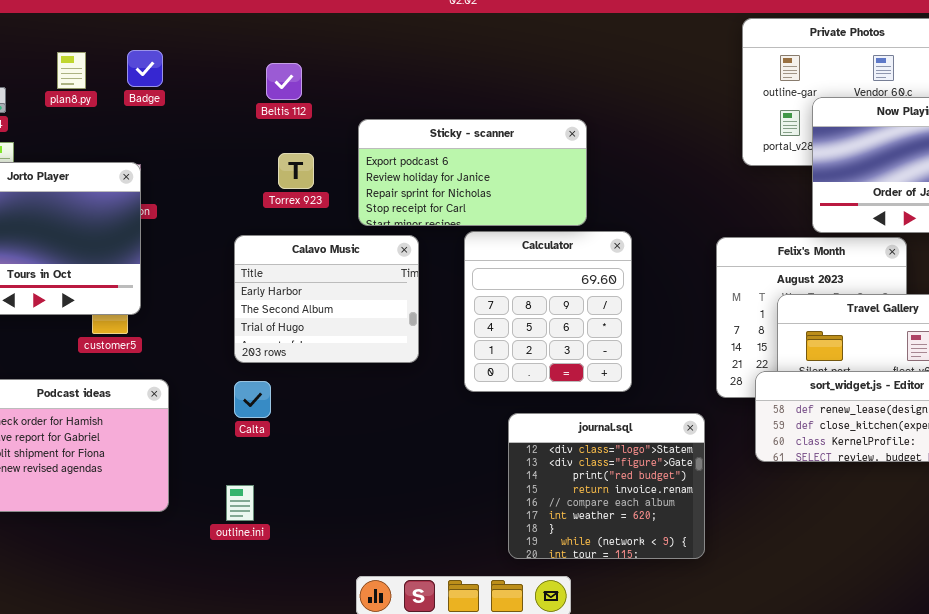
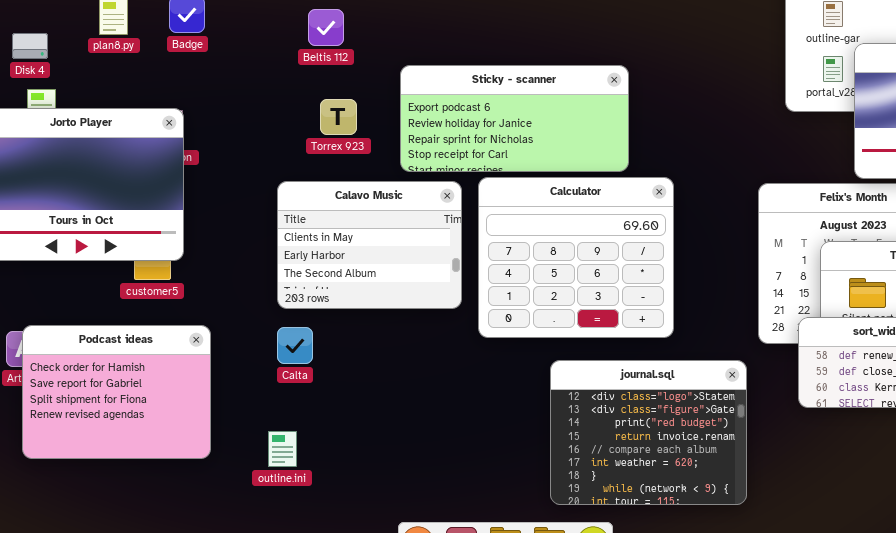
Calculator: [464,231,632,392] -> [478,177,674,338], resized
Calavo Music: [234,235,419,363] -> [277,181,462,309], scrolled up 1 row

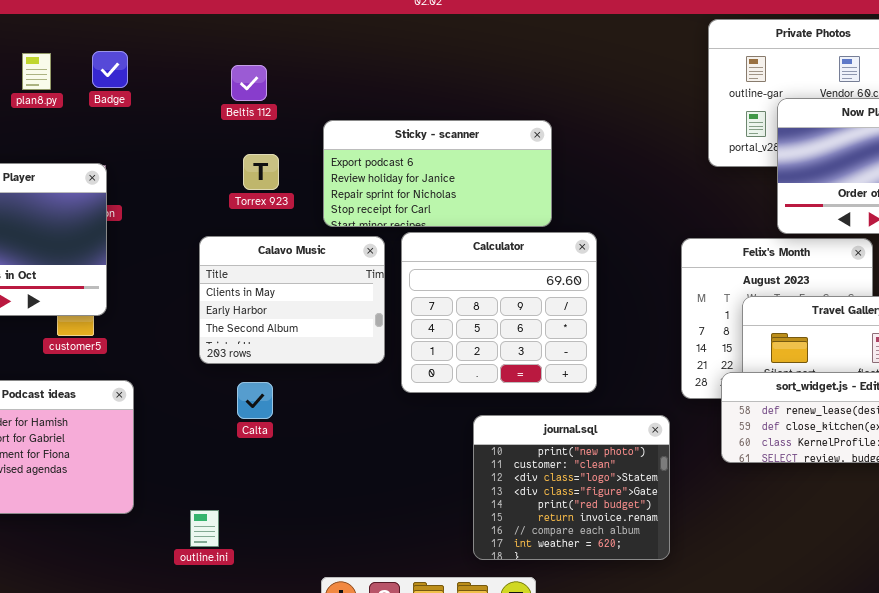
Calta: [277,327,313,364] -> [237,382,273,419], moved
journal.sql: [550,360,747,505] -> [473,415,670,560], scrolled up 2 rows
outline.ini: [268,431,297,467] -> [190,510,219,547], moved

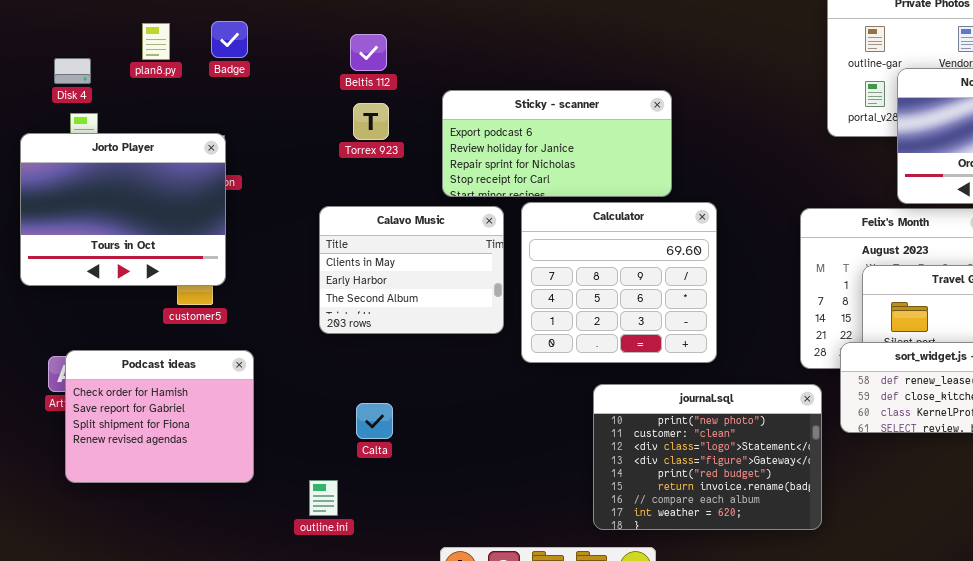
Torrex 923: [243,154,279,190] -> [353,103,389,140], moved
Calta: [237,382,273,419] -> [356,403,393,439], moved
journal.sql: [473,415,670,560] -> [593,384,822,530], resized

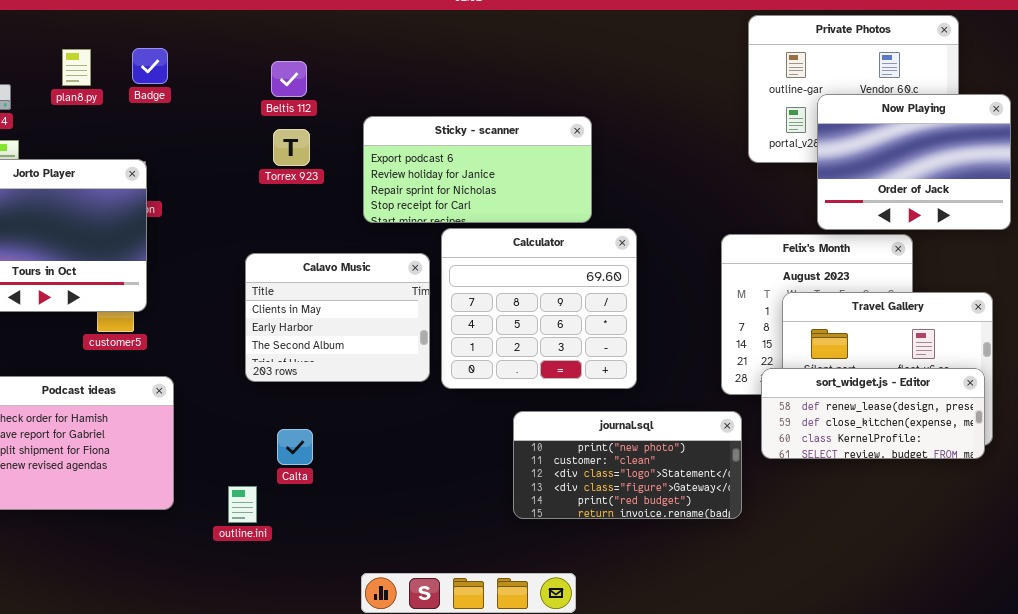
Calavo Music: [319,206,504,334] -> [245,253,430,382], moved
journal.sql: [593,384,822,530] -> [513,411,742,519], resized
outline.ini: [309,480,338,516] -> [228,486,257,523], moved

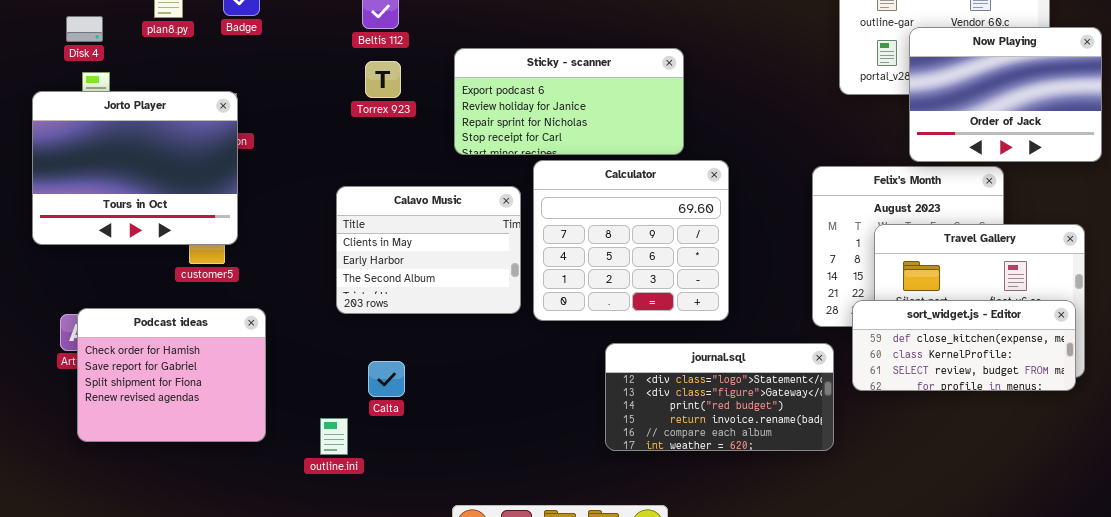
sort_widget.js - Editor: [761,368,985,459] -> [852,300,1076,391], scrolled down 1 row
journal.sql: [513,411,742,519] -> [605,343,834,451], scrolled down 2 rows

